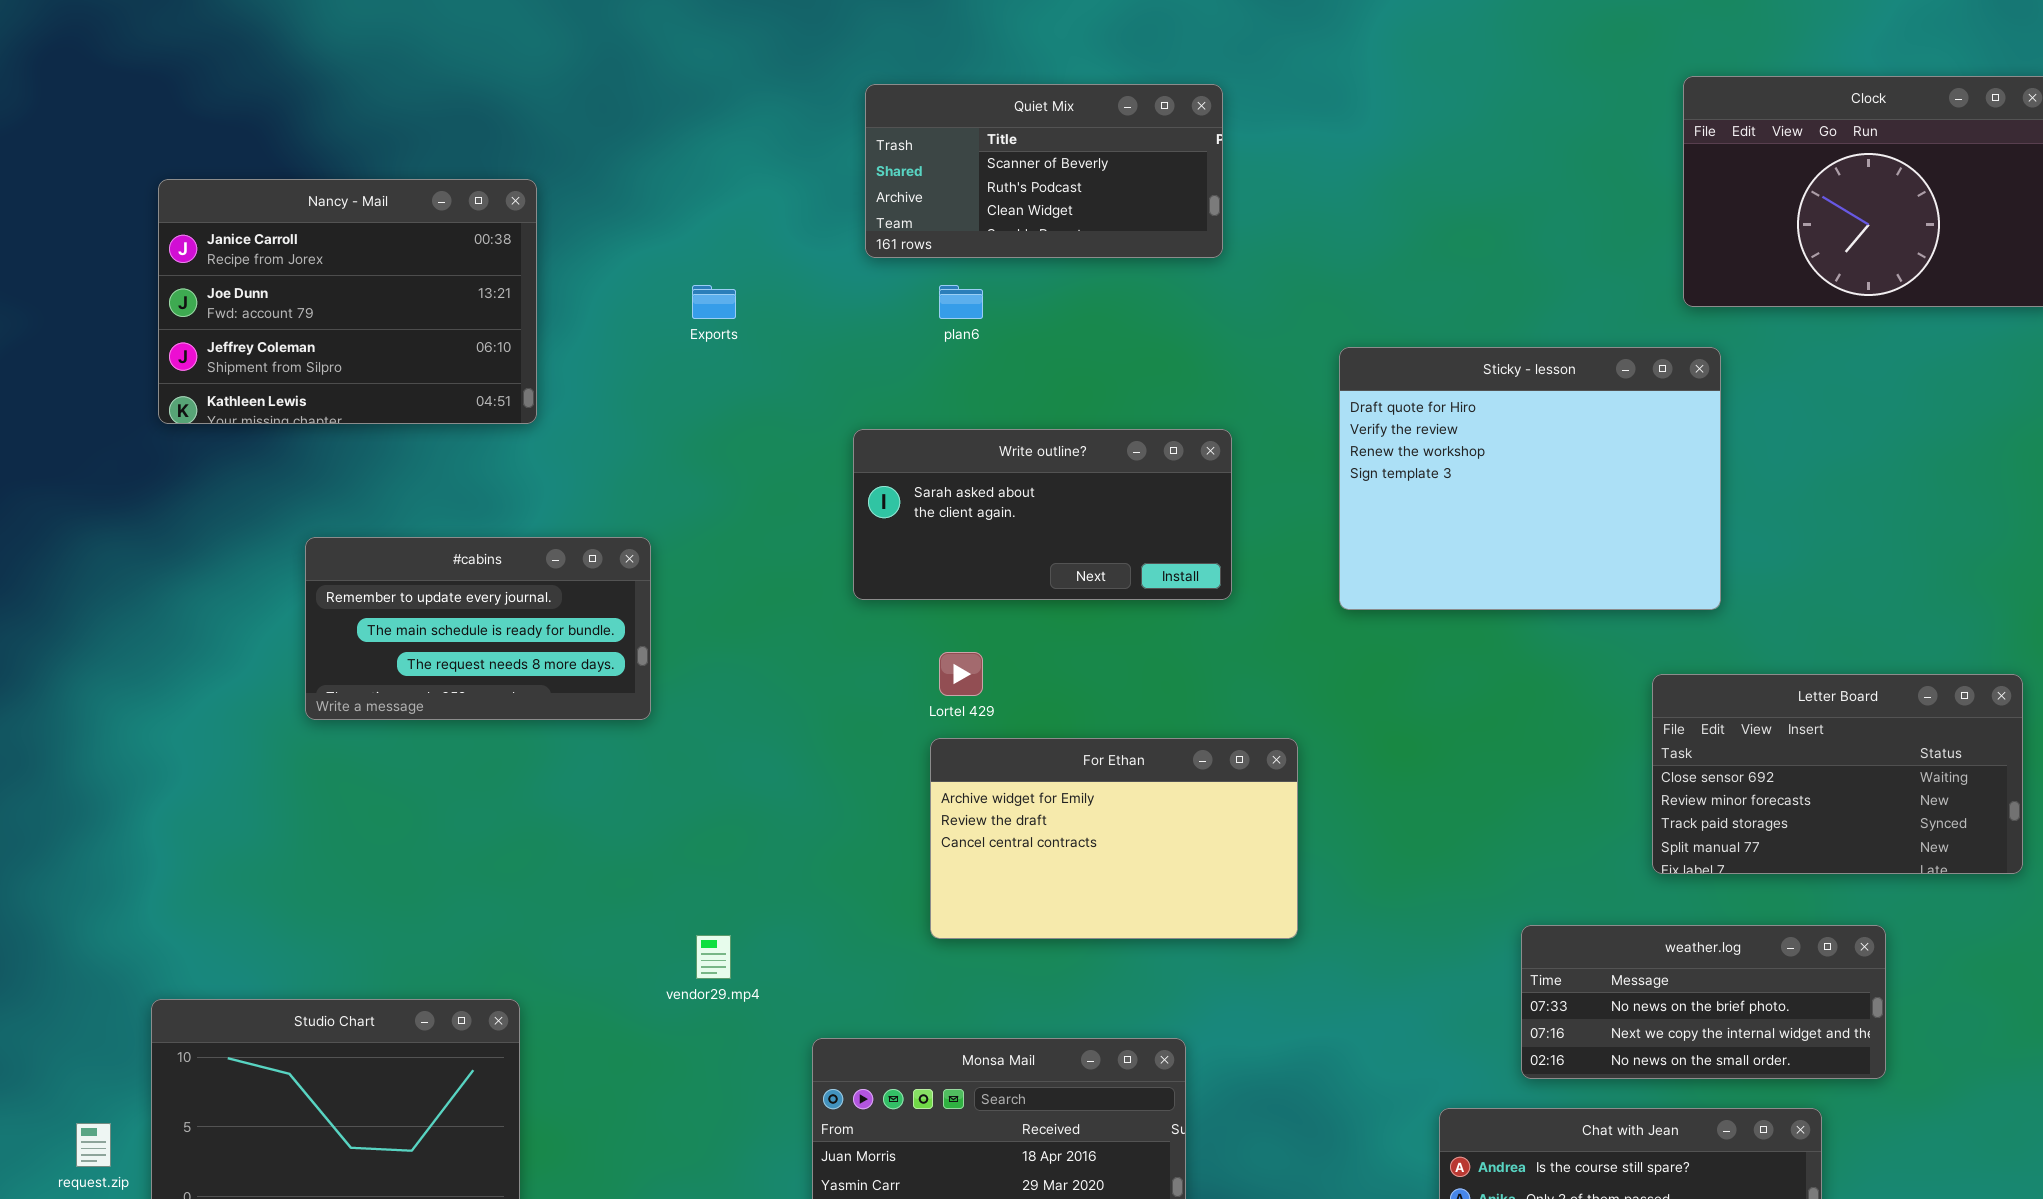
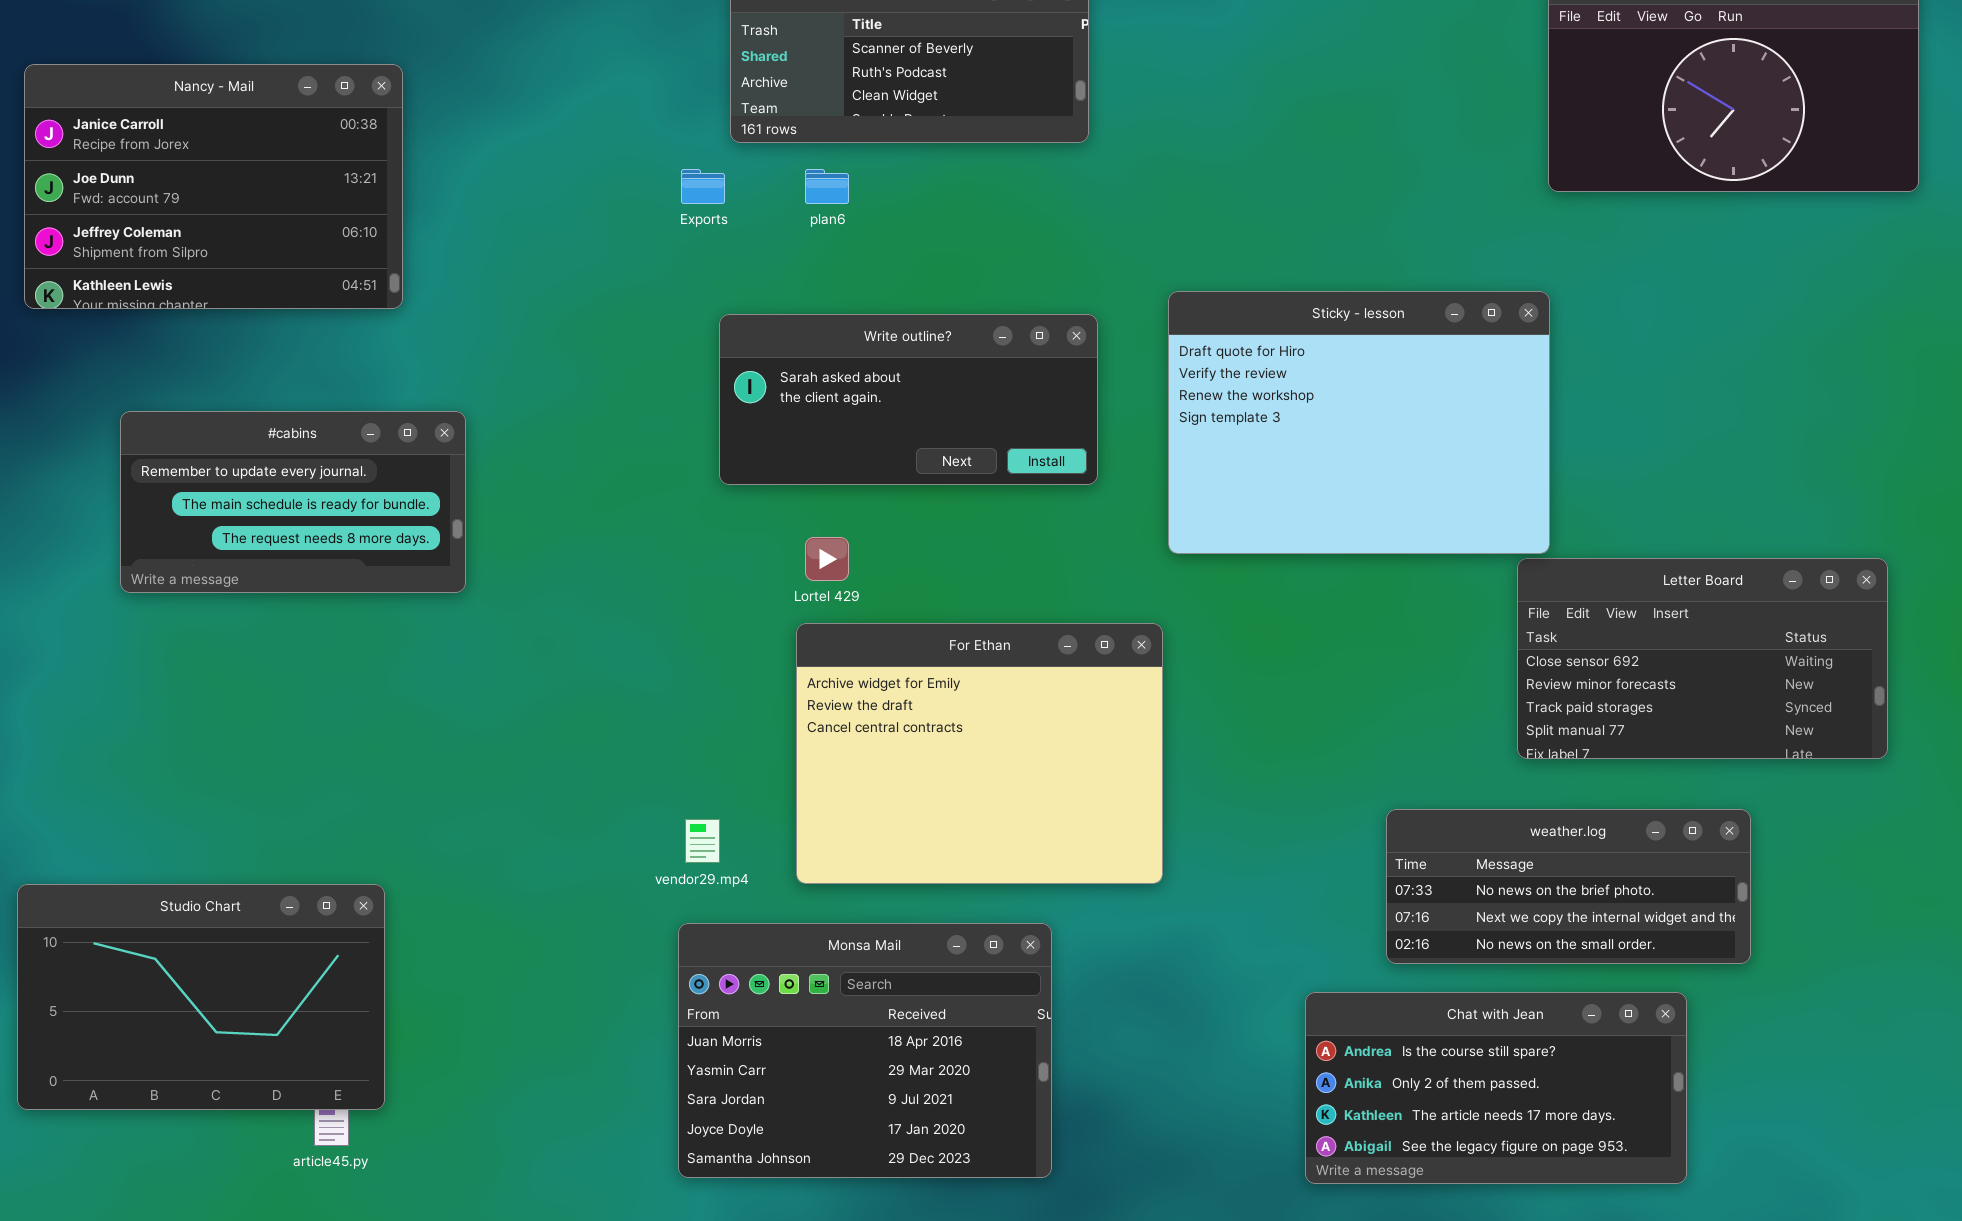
Exports: [692,285,736,319] -> [681,169,725,204], moved
Sticky - lesson: [1339,347,1721,610] -> [1168,291,1550,554], moved
#cabins: [305,537,651,720] -> [120,411,466,593], moved
For Ethan: [930,738,1298,939] -> [796,623,1163,884], resized
vendor29.mp4: [696,935,731,979] -> [685,819,720,863], moved

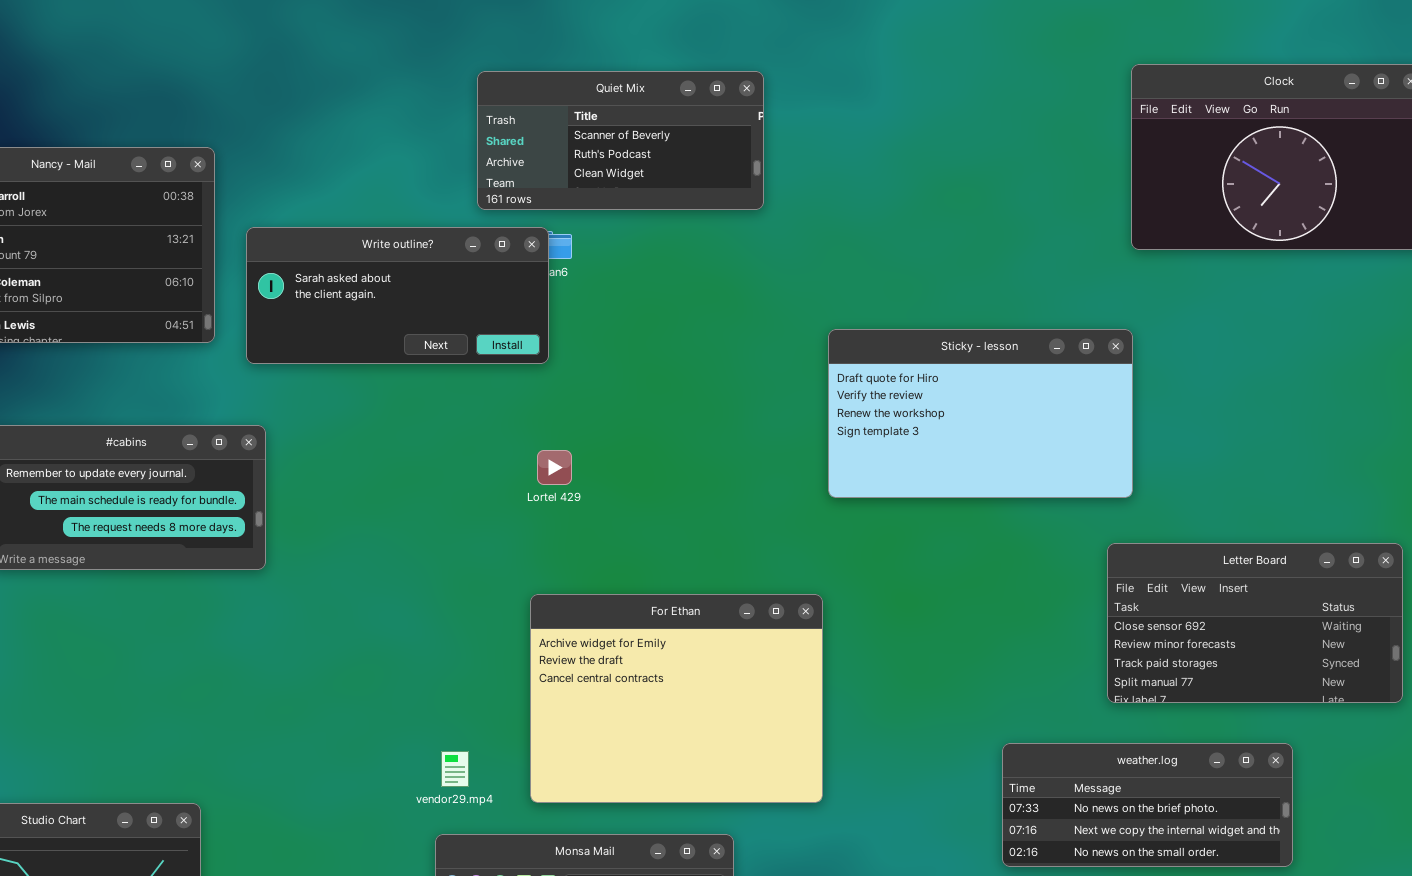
Sticky - lesson: [1168,291,1550,554] -> [828,329,1133,498], resized
Write outline?: [719,314,1098,485] -> [246,227,549,364], moved
Lortel 429: [805,537,849,581] -> [537,450,572,485], moved

